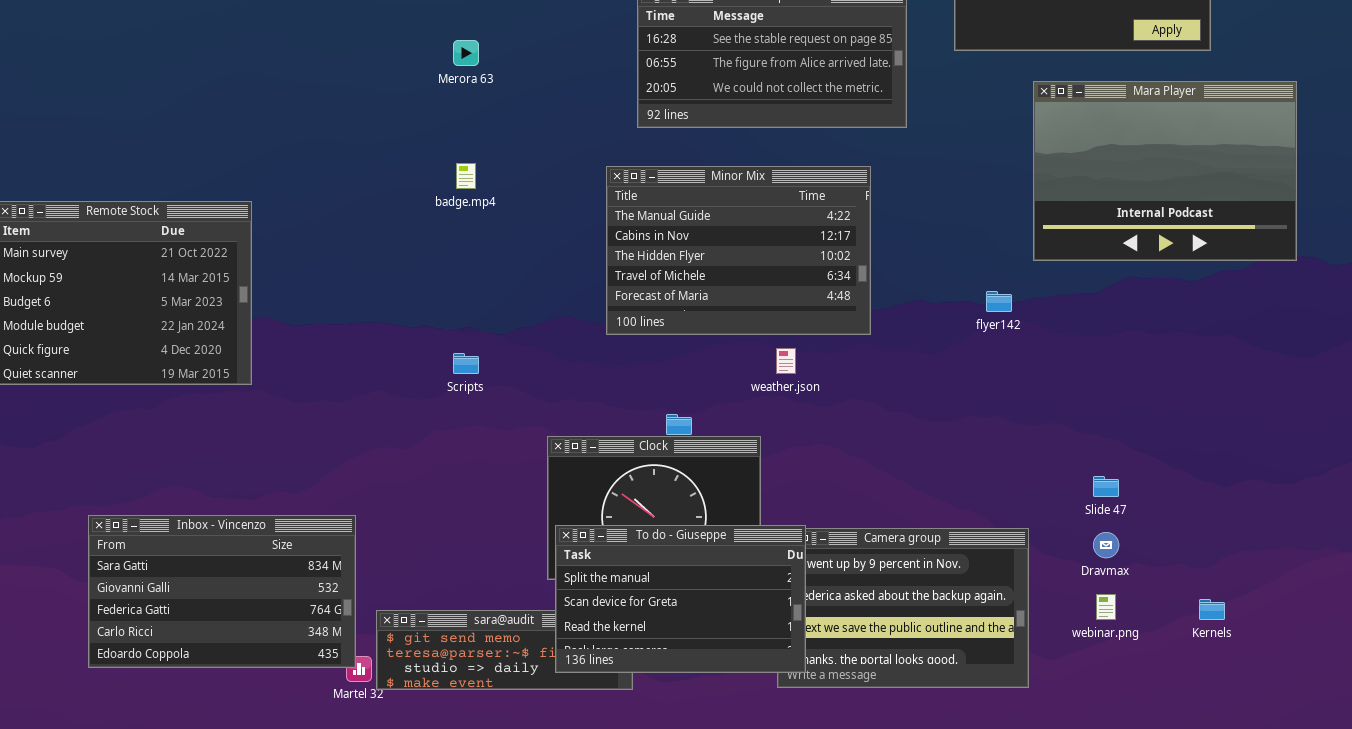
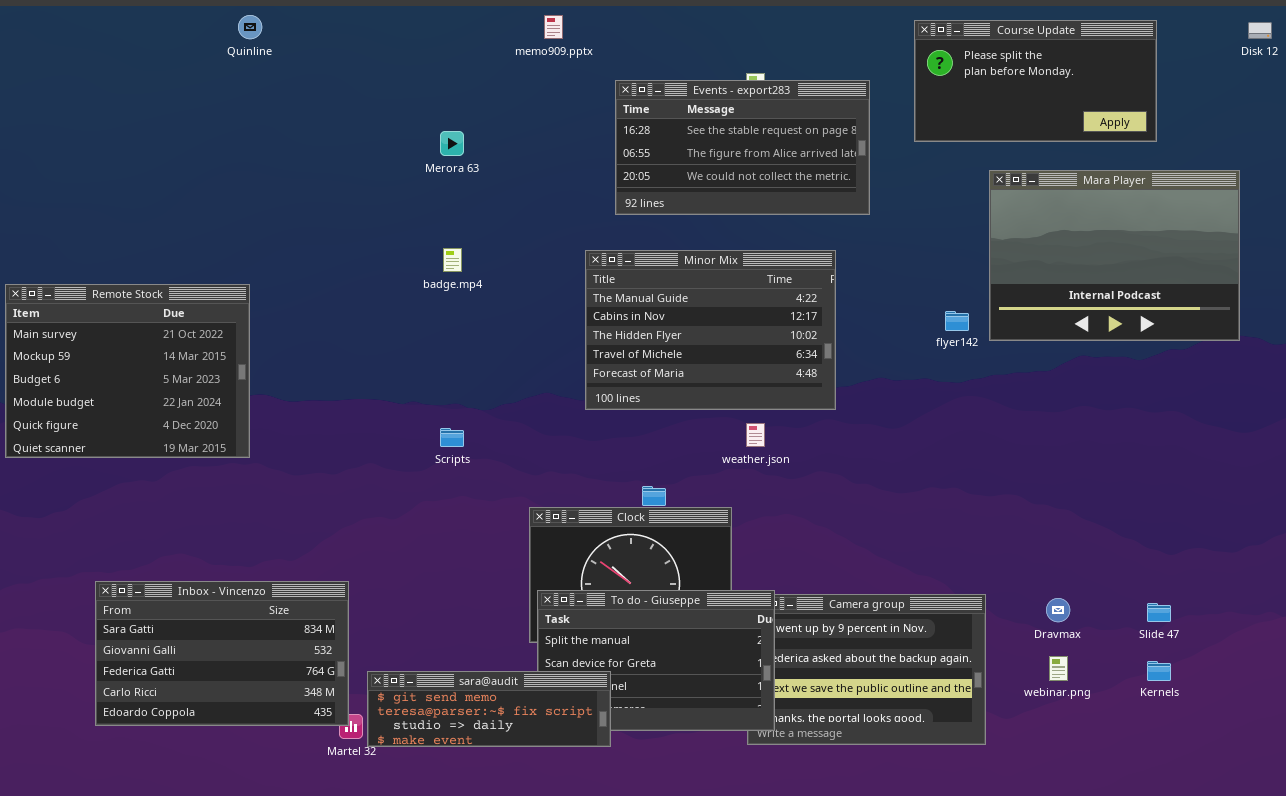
flyer142: [986,291,1012,312] -> [945,311,969,331], moved
Slide 47: [1093,476,1119,497] -> [1147,603,1171,622], moved
sara@audit: [376,610,633,690] -> [367,671,611,747], raised

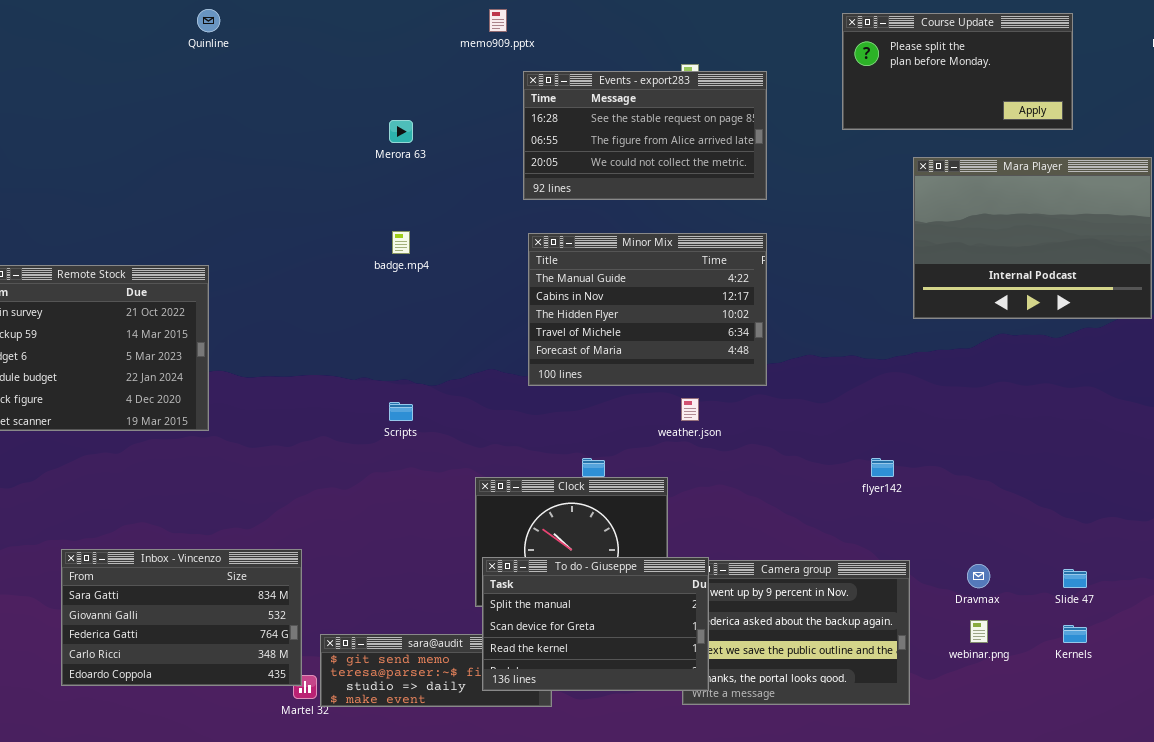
Events - export283: [615,80,870,215] -> [523,71,767,200], moved
flyer142: [945,311,969,331] -> [871,458,894,477], moved
To do - Giuseppe: [537,590,775,731] -> [482,557,709,691], raised

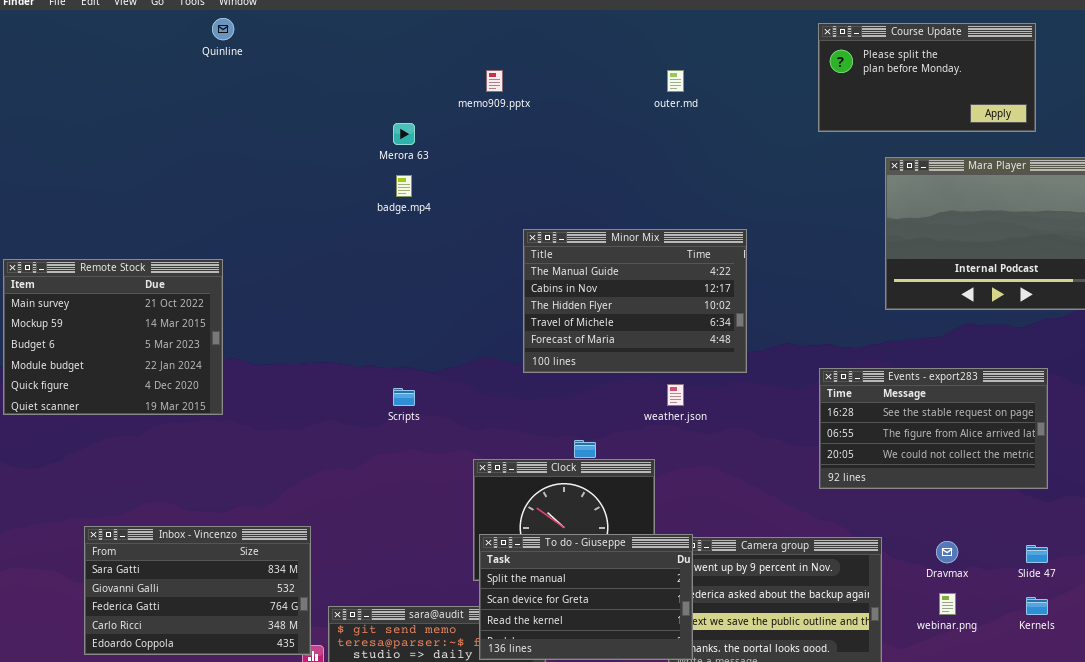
memo909.pptx: [489,9,507,32] -> [486,70,503,92], moved
Events - export283: [523,71,767,200] -> [819,368,1048,489], moved
badge.mp4: [392,231,410,254] -> [396,175,412,197], moved

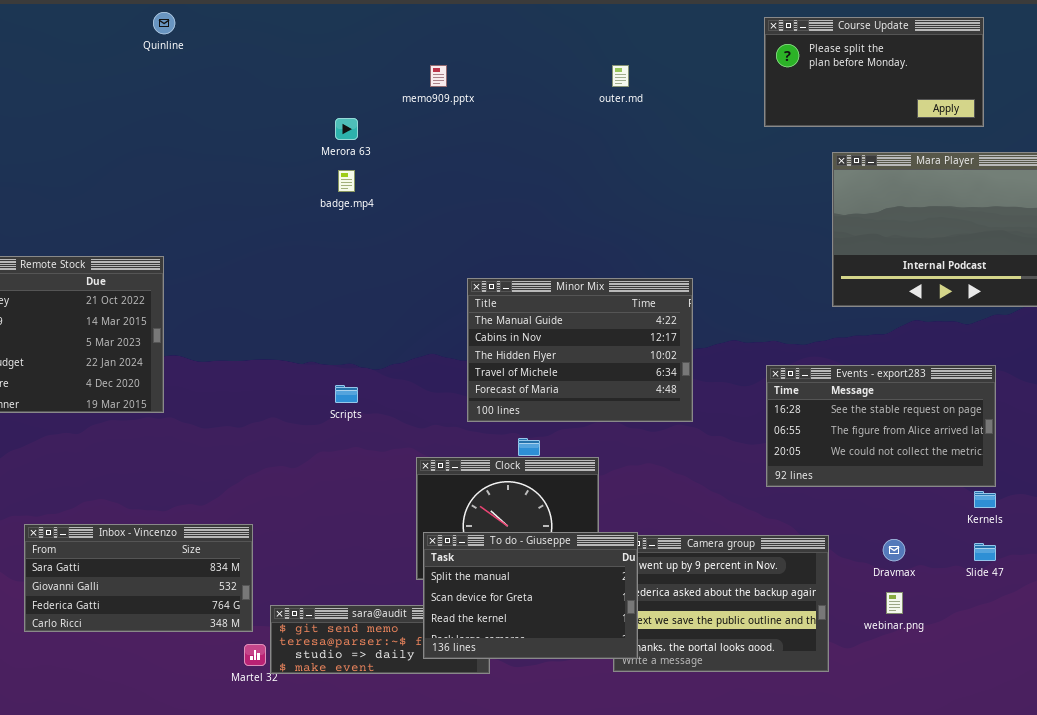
Minor Mix: [523,229,747,373] -> [467,278,693,422], moved
Inbox - Vincenzo: [84,526,311,655] -> [24,524,253,632], resized
Kernels: [1026,597,1048,615] -> [974,491,996,508], moved

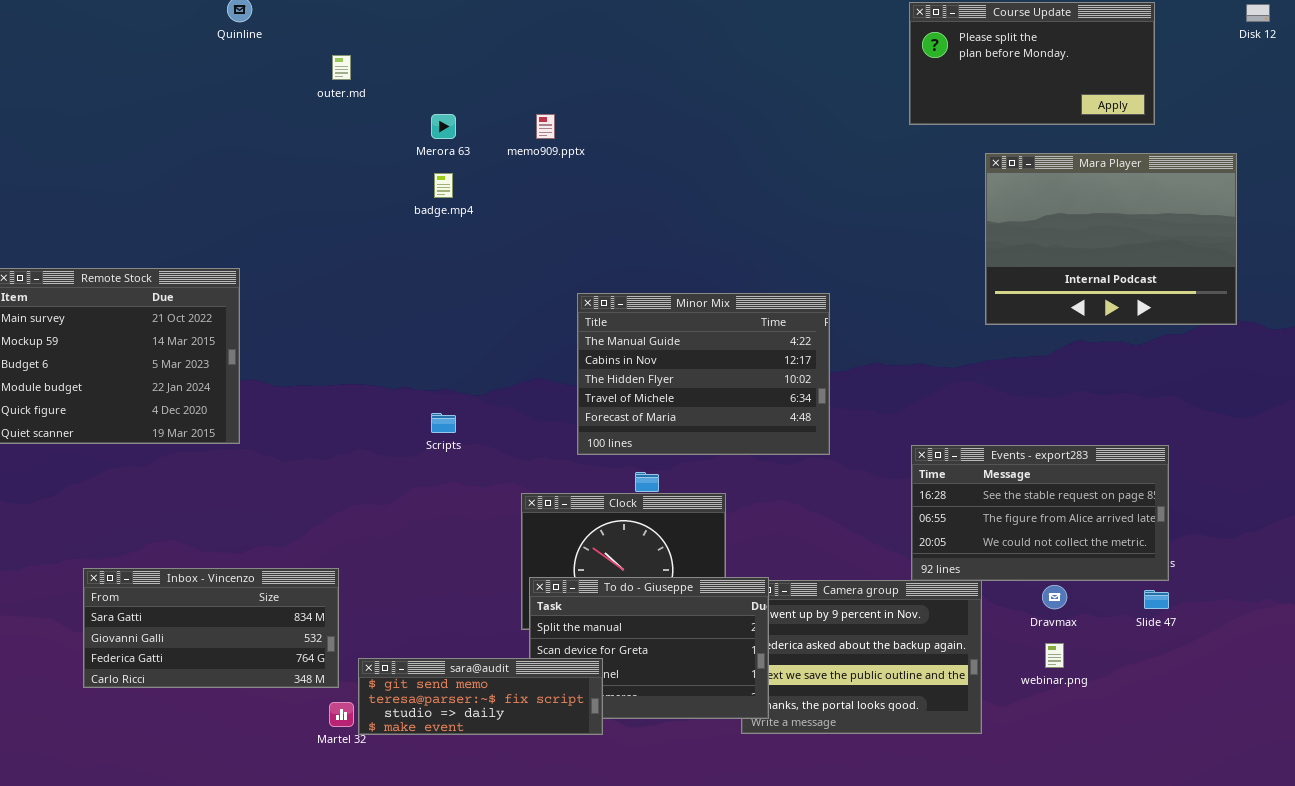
memo909.pptx: [430,65,447,87] -> [536,114,555,139], moved
outer.md: [612,65,629,87] -> [332,55,351,80], moved
Events - export283: [766,365,996,487] -> [911,445,1169,581], moved
sara@audit: [270,605,490,674] -> [358,658,603,735], raised

